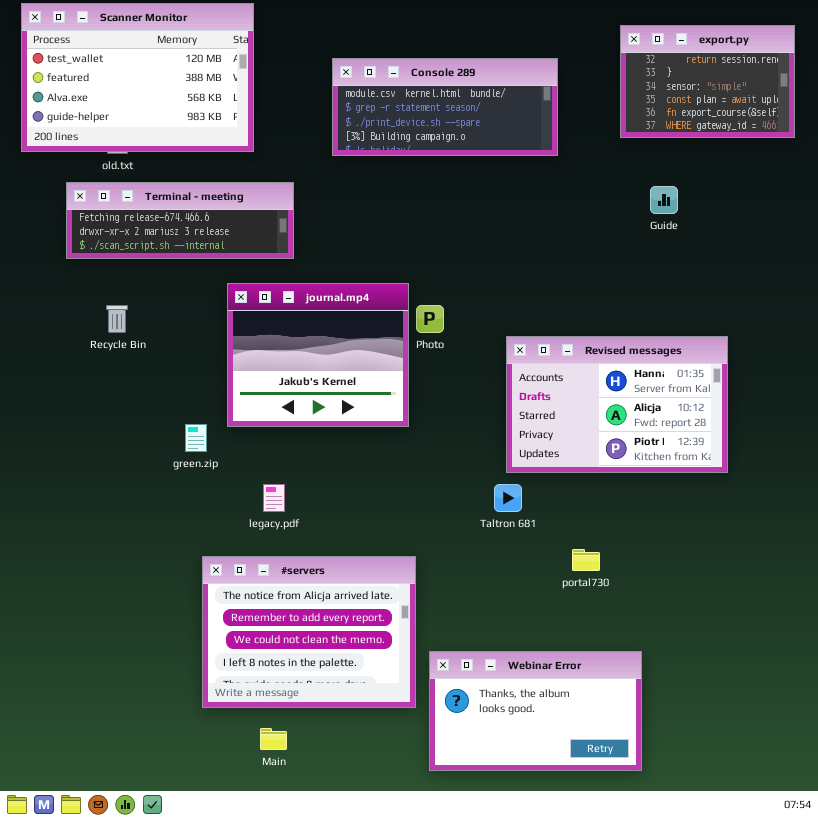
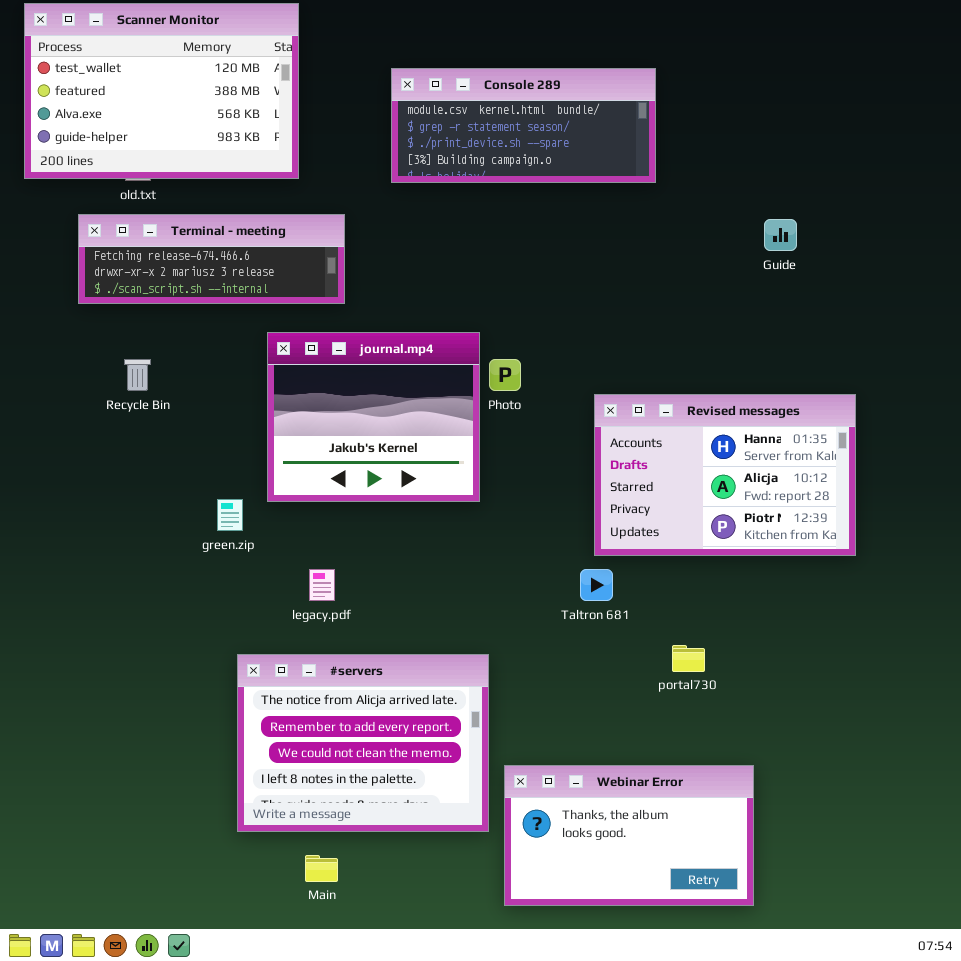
export.py: [620,25,795,138] -> none, closed

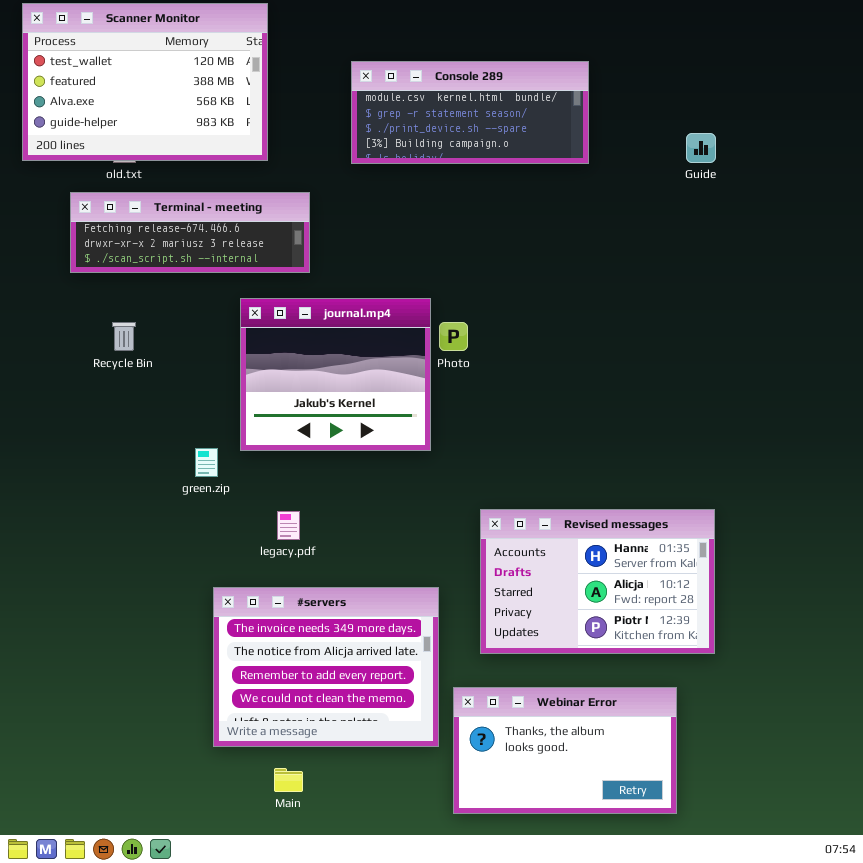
Guide: [764,219,797,251] -> [686,133,716,163], moved
Revised messages: [594,394,856,556] -> [480,509,715,654], moved
#servers: [237,654,489,832] -> [213,587,439,747], scrolled up 1 row

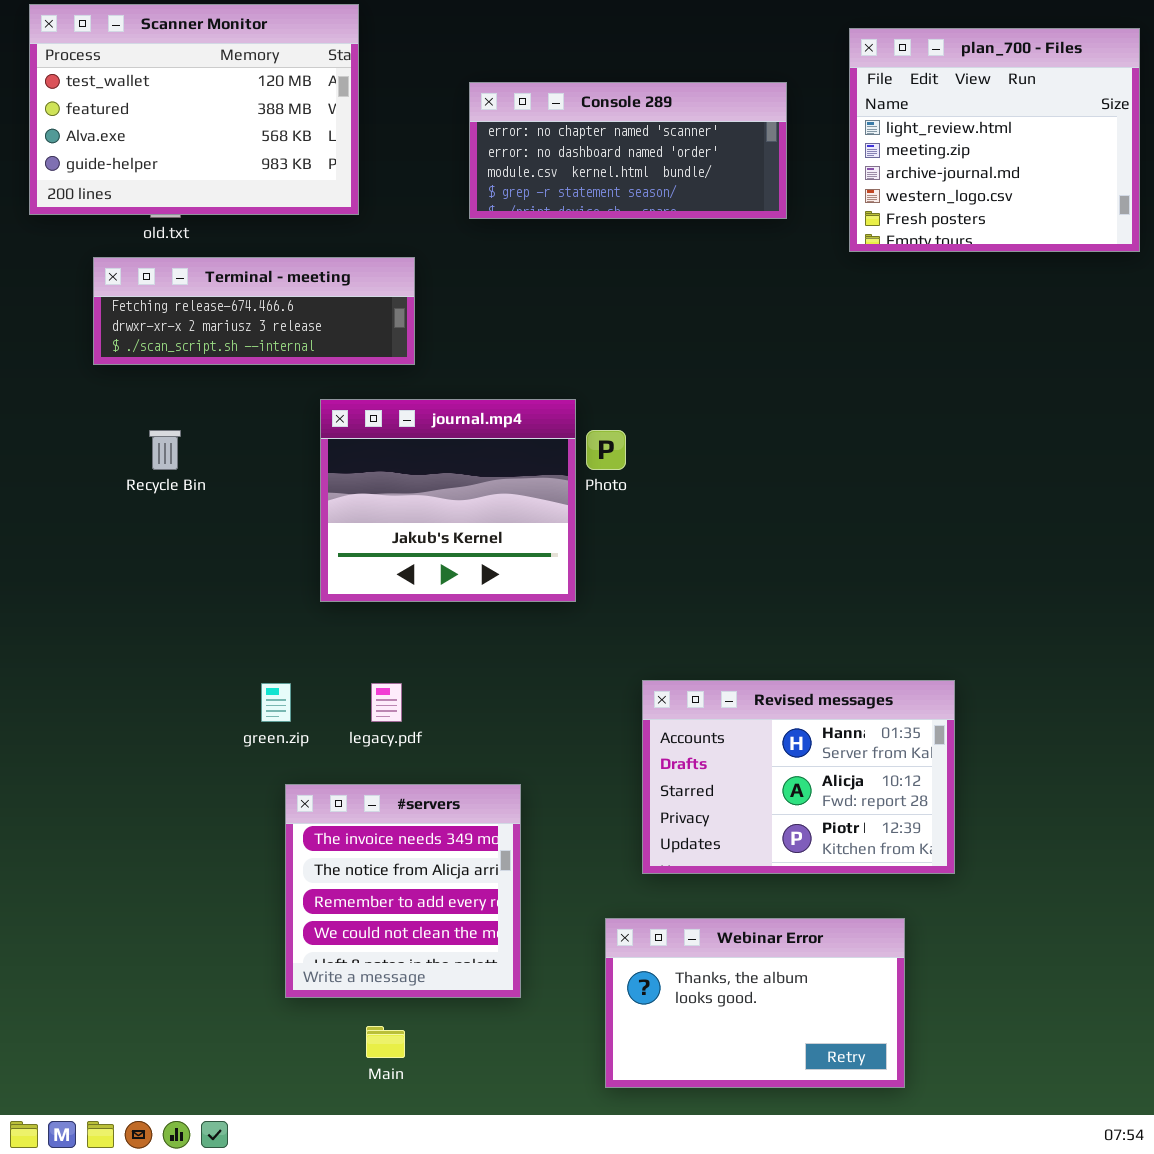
plan_700 - Files: none -> [849,28,1140,252], opened
Console 289: [351,61,589,164] -> [469,82,787,219], scrolled up 2 rows
green.zip: [195,448,218,477] -> [261,683,291,722], moved
#servers: [213,587,439,747] -> [285,784,521,998], resized

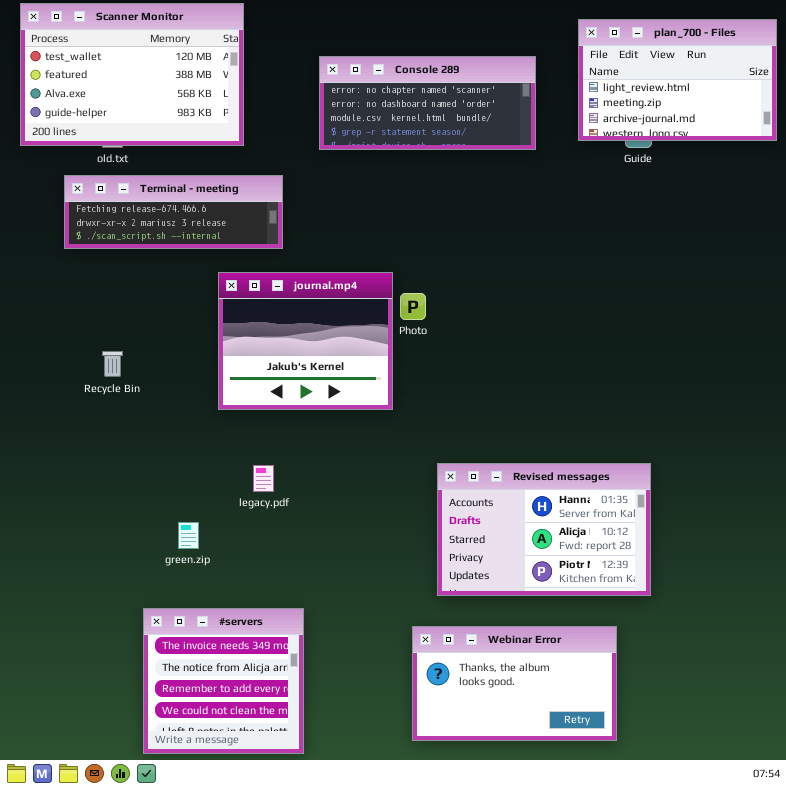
plan_700 - Files: [849,28,1140,252] -> [578,19,777,141], resized
Recycle Bin: [149,430,181,470] -> [102,351,123,377], moved
green.zip: [261,683,291,722] -> [178,522,199,549], moved
#servers: [285,784,521,998] -> [143,608,304,754], moved

